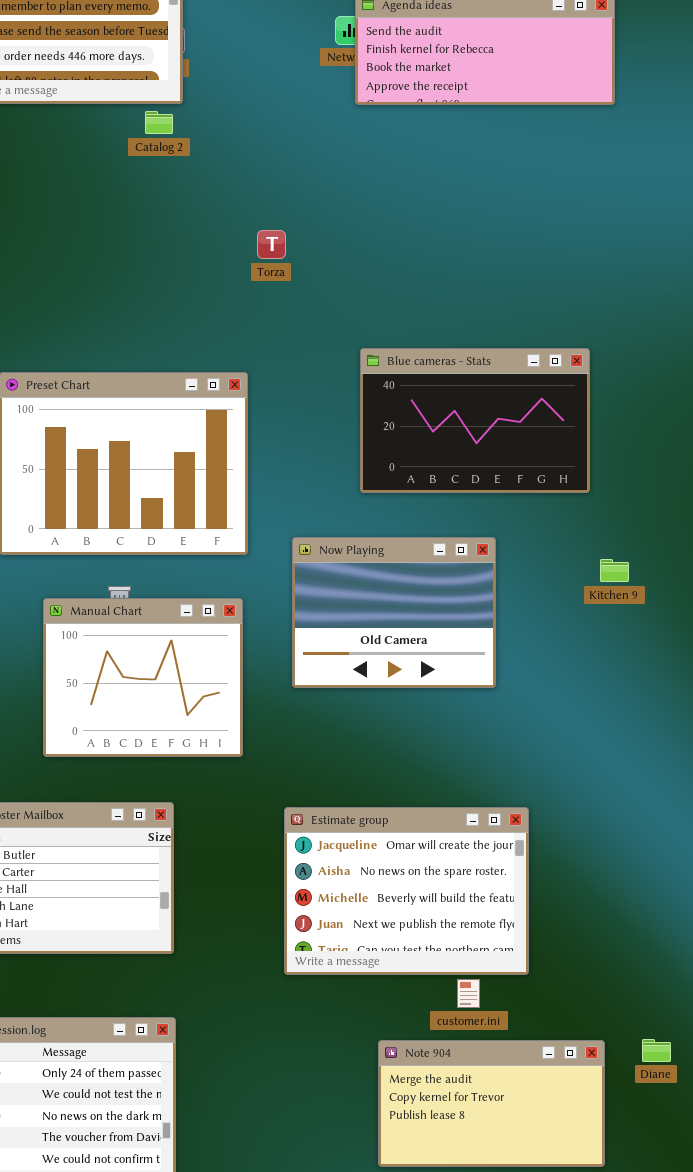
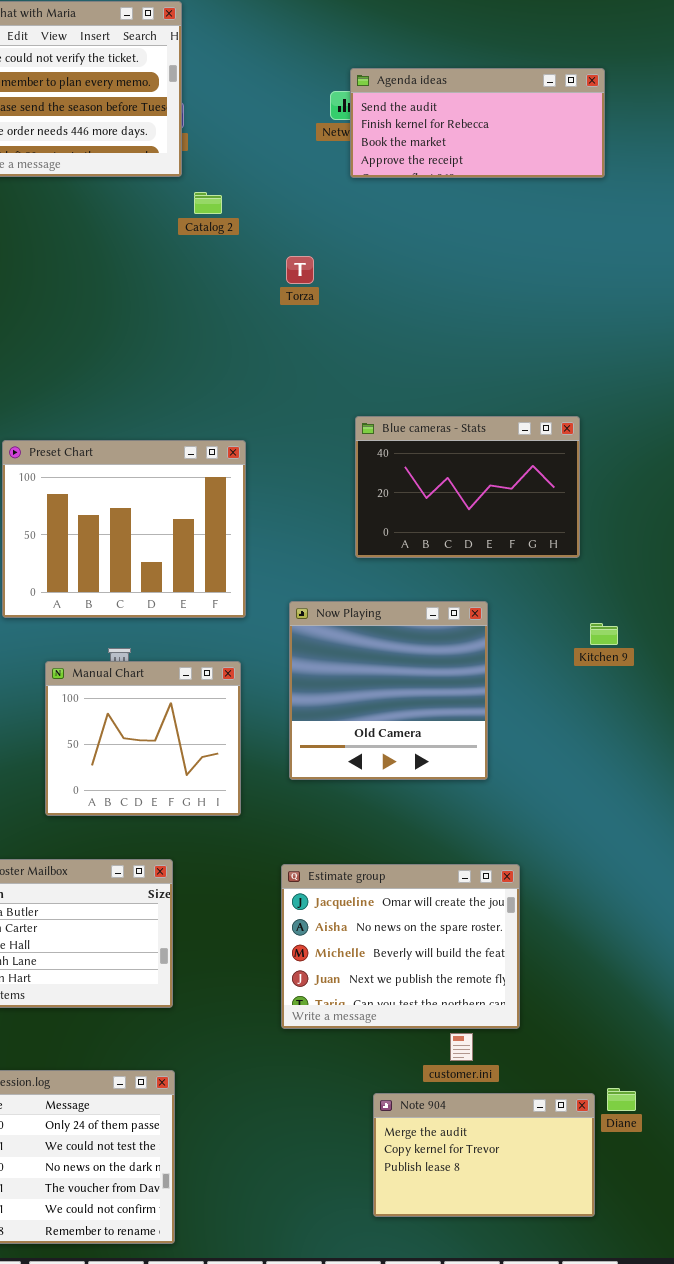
Catalog 2: [145,111,173,134] -> [194,192,222,214], moved
Torza: [257,230,286,259] -> [286,256,314,284], moved
Now Playing: [292,537,496,688] -> [289,601,488,780], resized
Diane: [642,1039,671,1062] -> [607,1088,636,1111], moved

